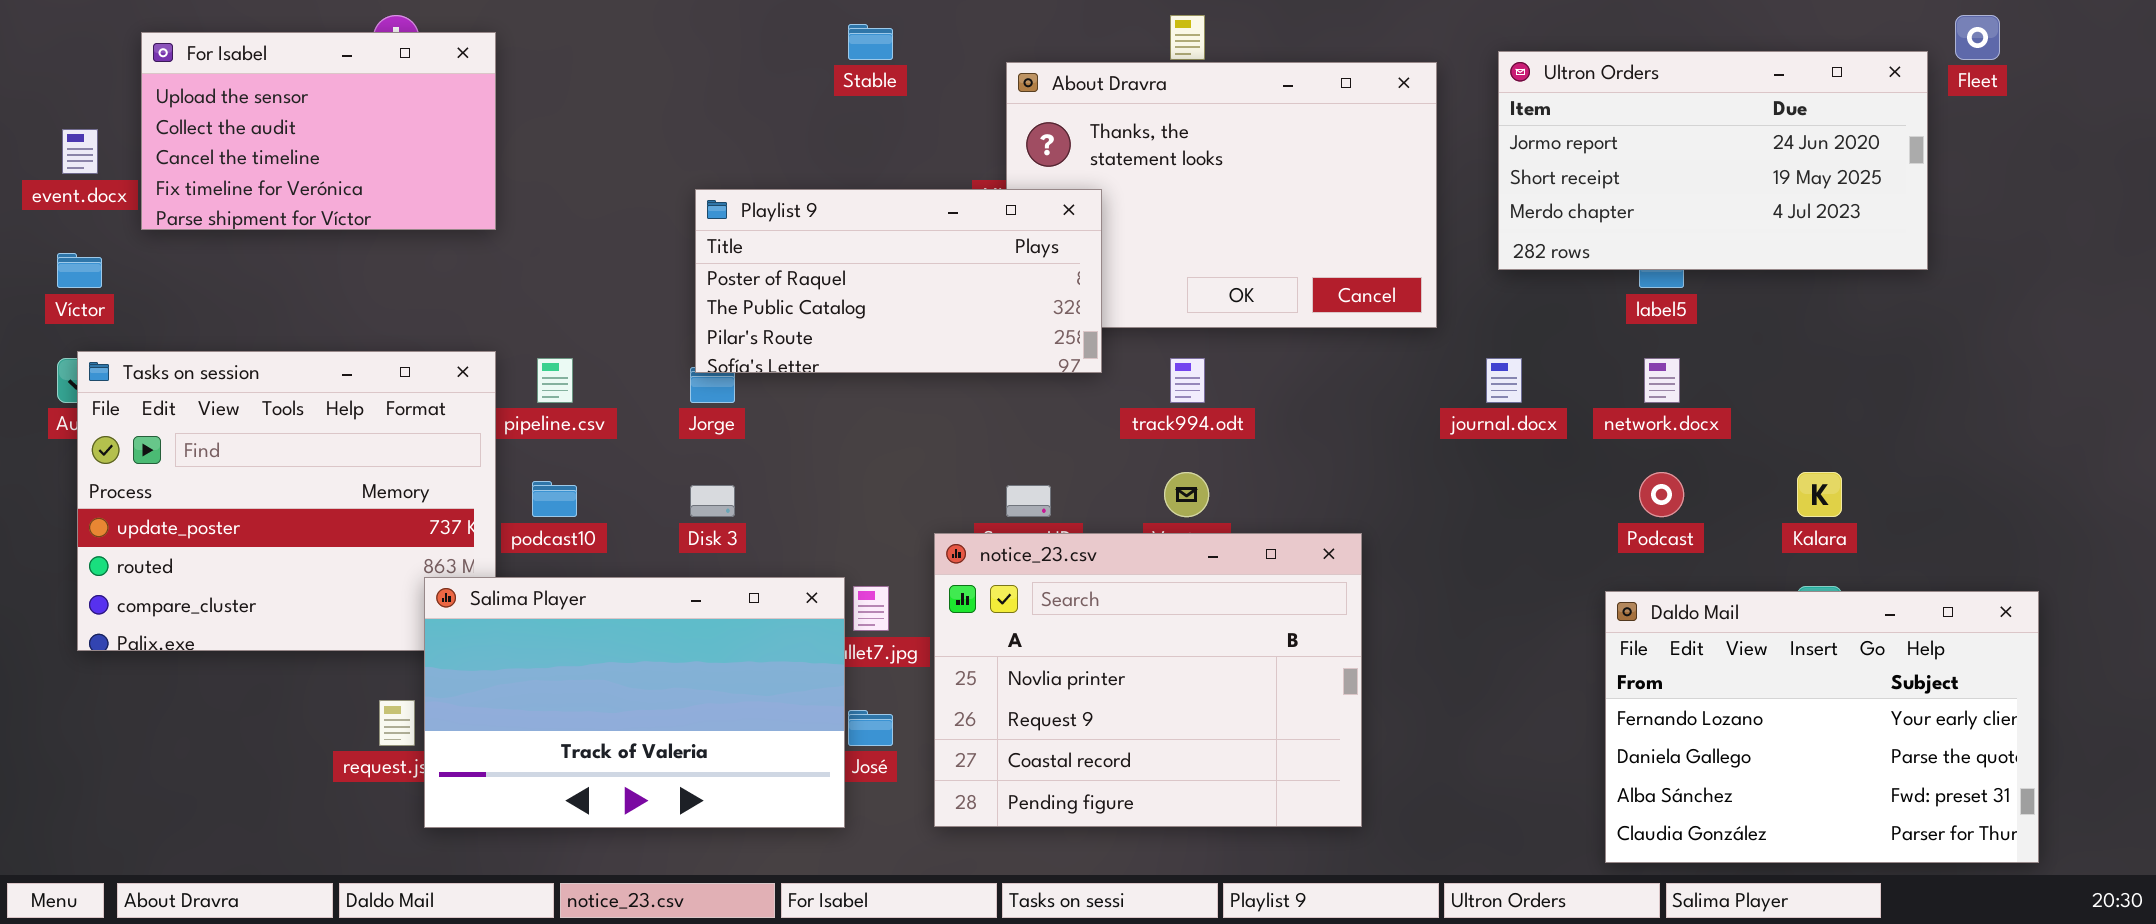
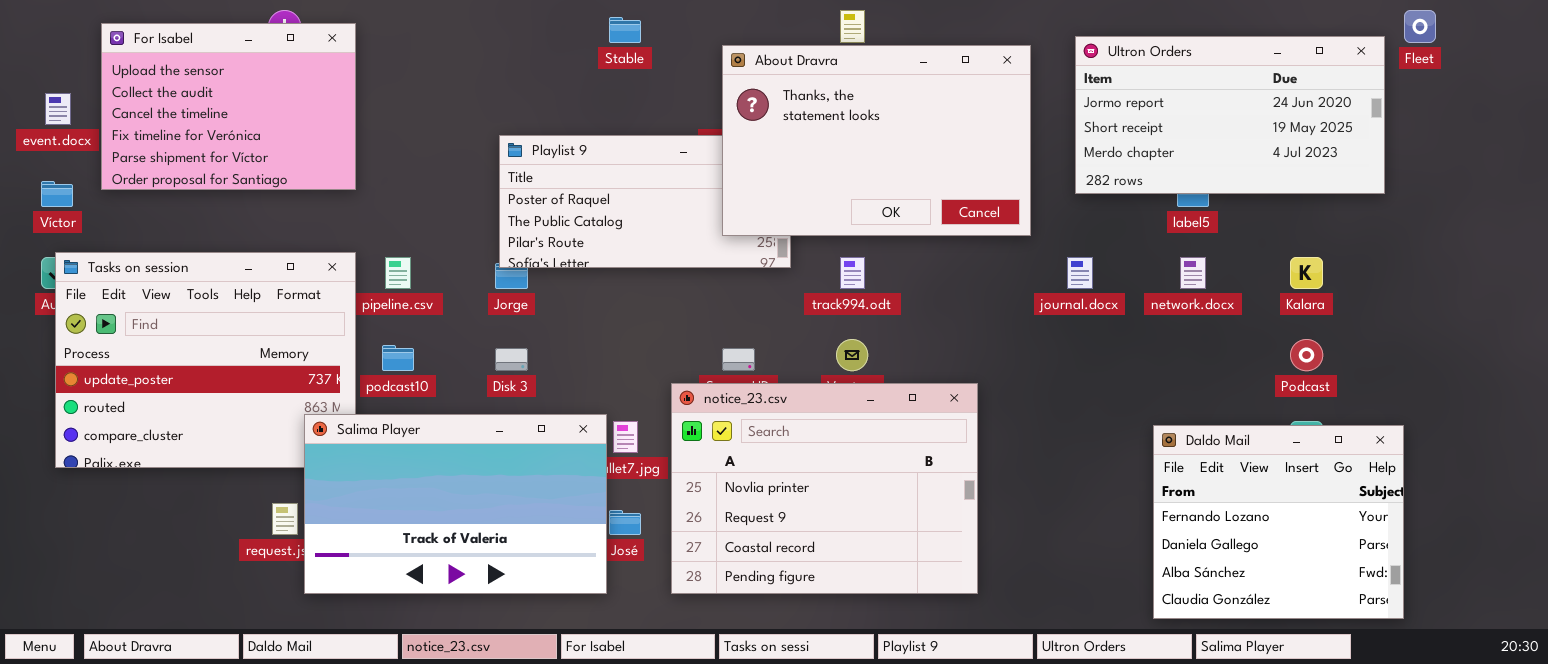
For Isabel: [141,32,496,230] -> [101,23,356,190], resized
About Dravra: [1006,62,1437,328] -> [722,45,1031,236], raised
Podcast: [1639,472,1684,517] -> [1290,339,1323,371], moved
Kalara: [1797,472,1842,517] -> [1290,257,1323,289], moved
Daldo Mail: [1605,591,2039,863] -> [1153,425,1404,619], resized

